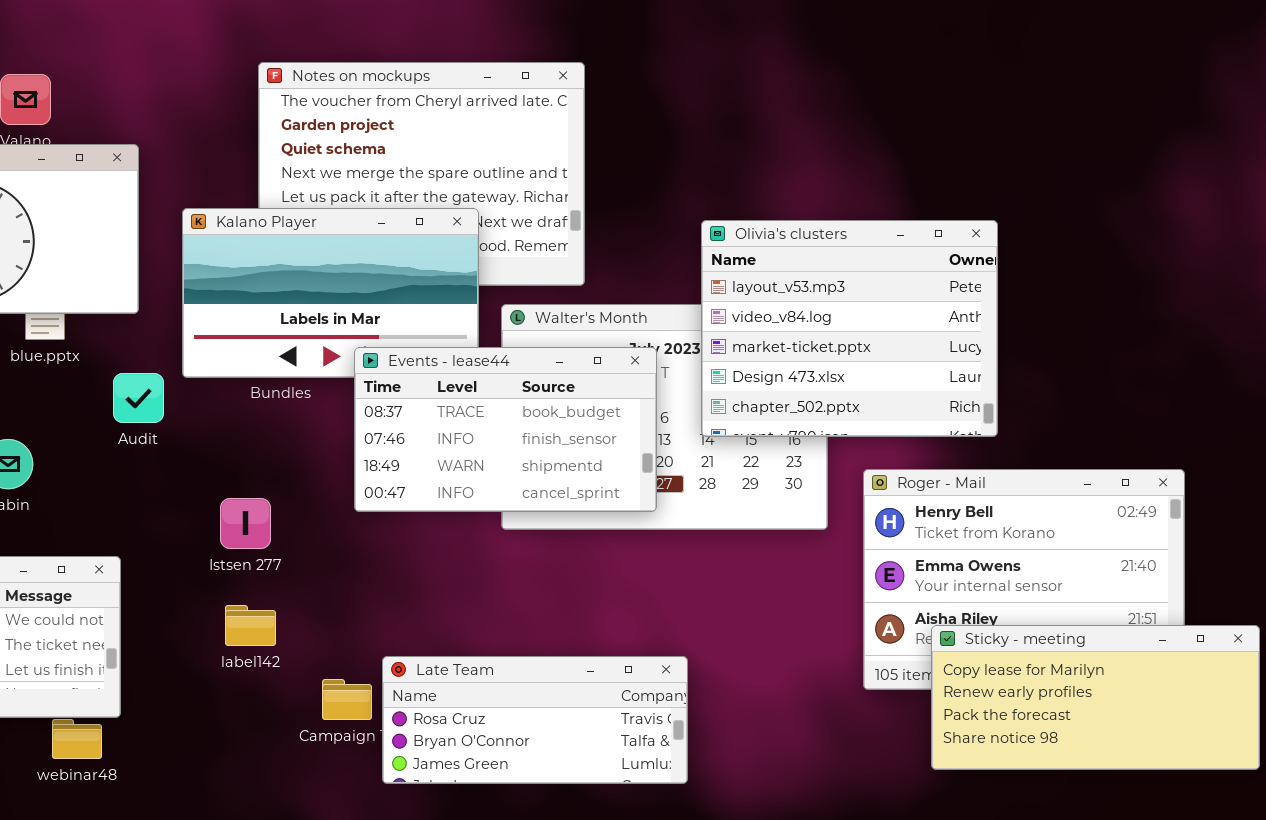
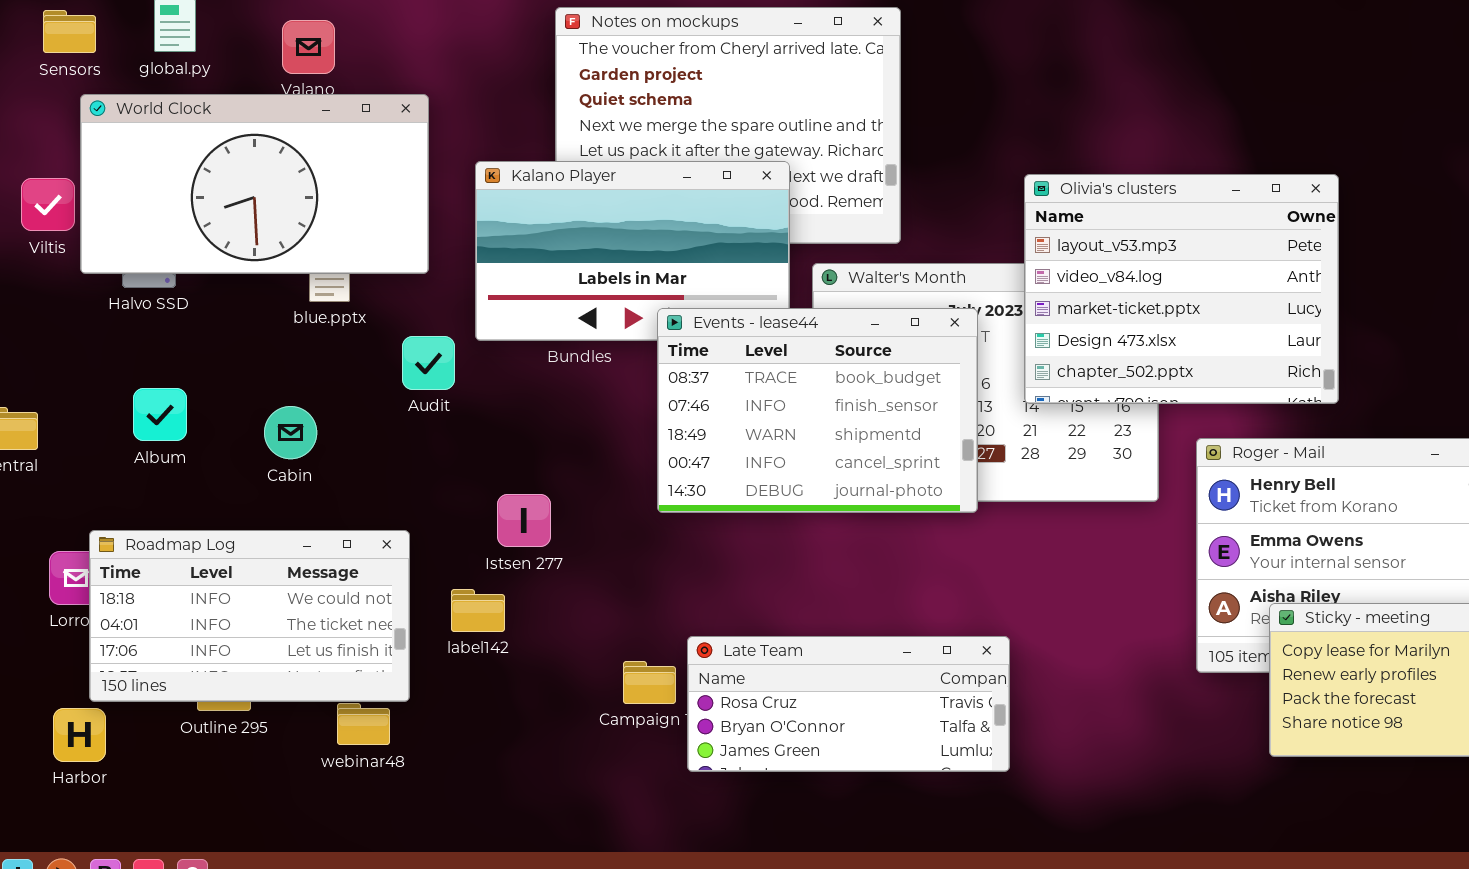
Events - lease44: [354,347,657,512] -> [657,308,978,513], resized
Istsen 277: [220,498,271,549] -> [497,494,551,547], moved
label142: [225,605,276,646] -> [451,589,505,632], moved

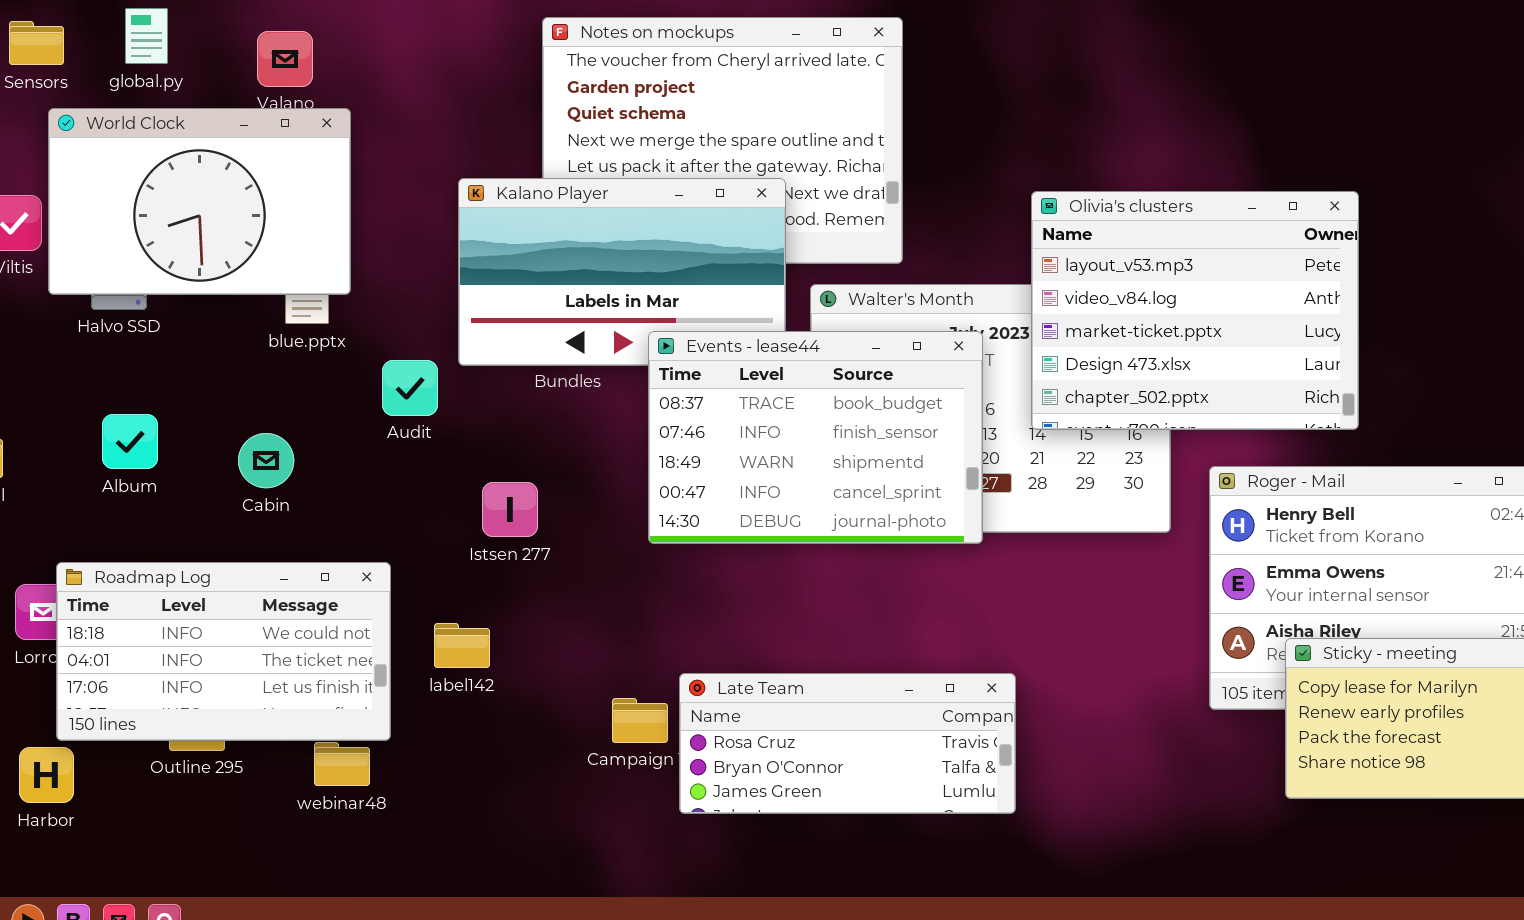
World Clock: [80,94,429,274] -> [48,108,351,295], resized
Istsen 277: [497,494,551,547] -> [482,482,538,537], moved

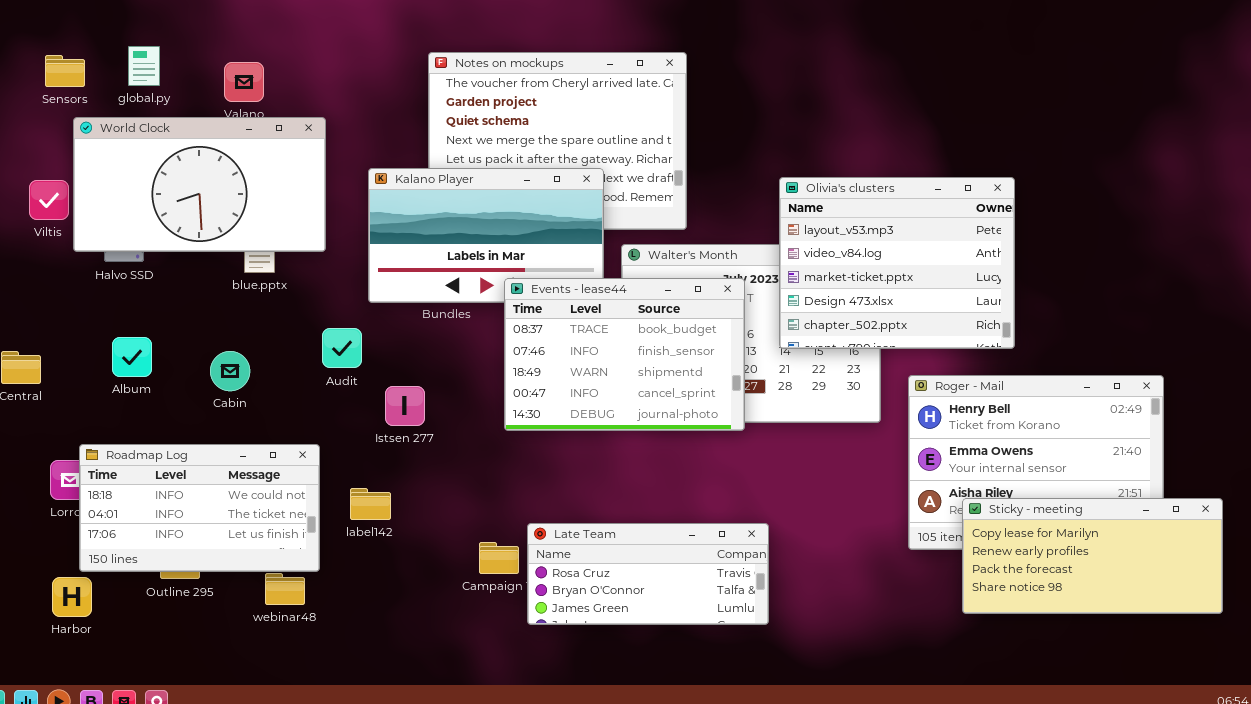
World Clock: [48,108,351,295] -> [73,117,326,252], resized
Audit: [382,360,438,416] -> [322,328,362,368], moved

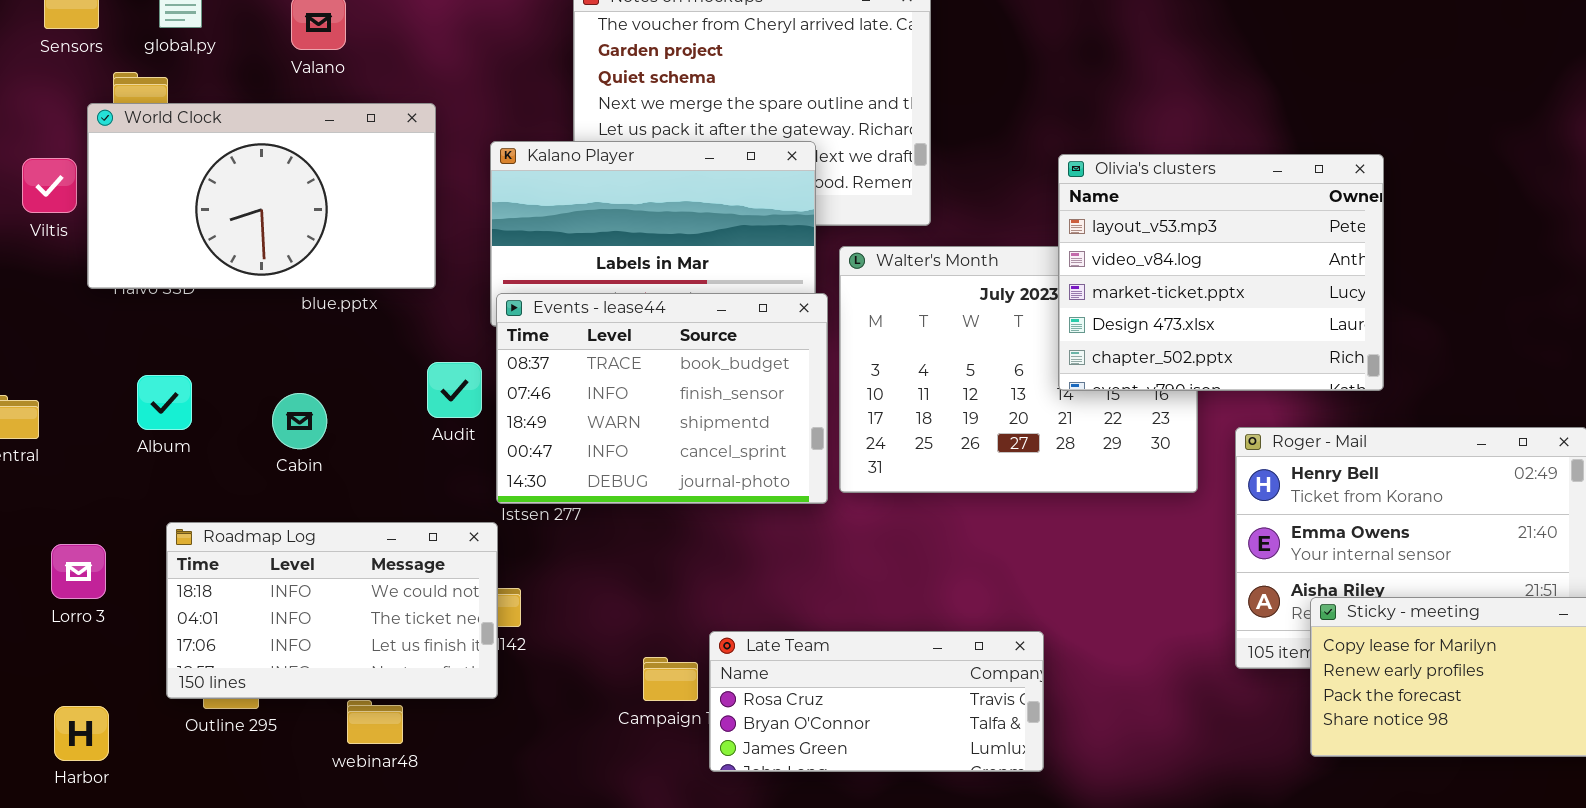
World Clock: [73,117,326,252] -> [87,103,436,289], moved
Events - lease44: [504,278,745,431] -> [496,293,828,504], moved
Roadmap Log: [79,444,320,572] -> [166,522,498,699], moved

